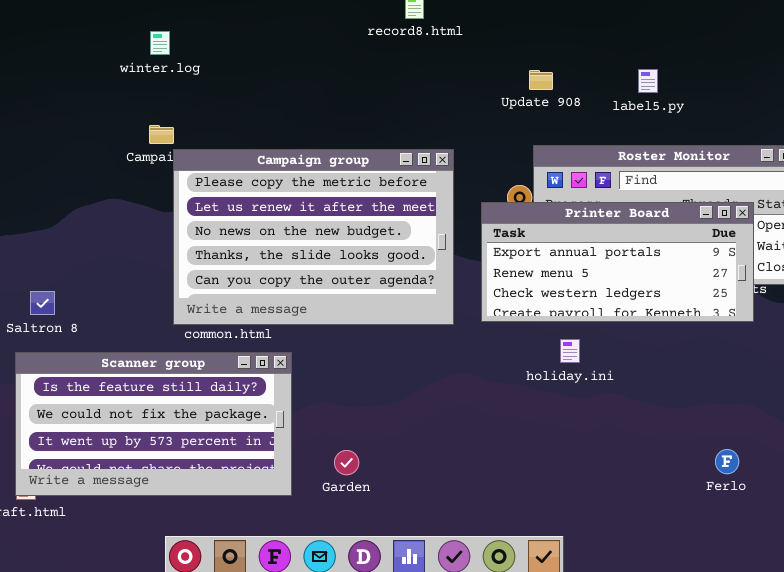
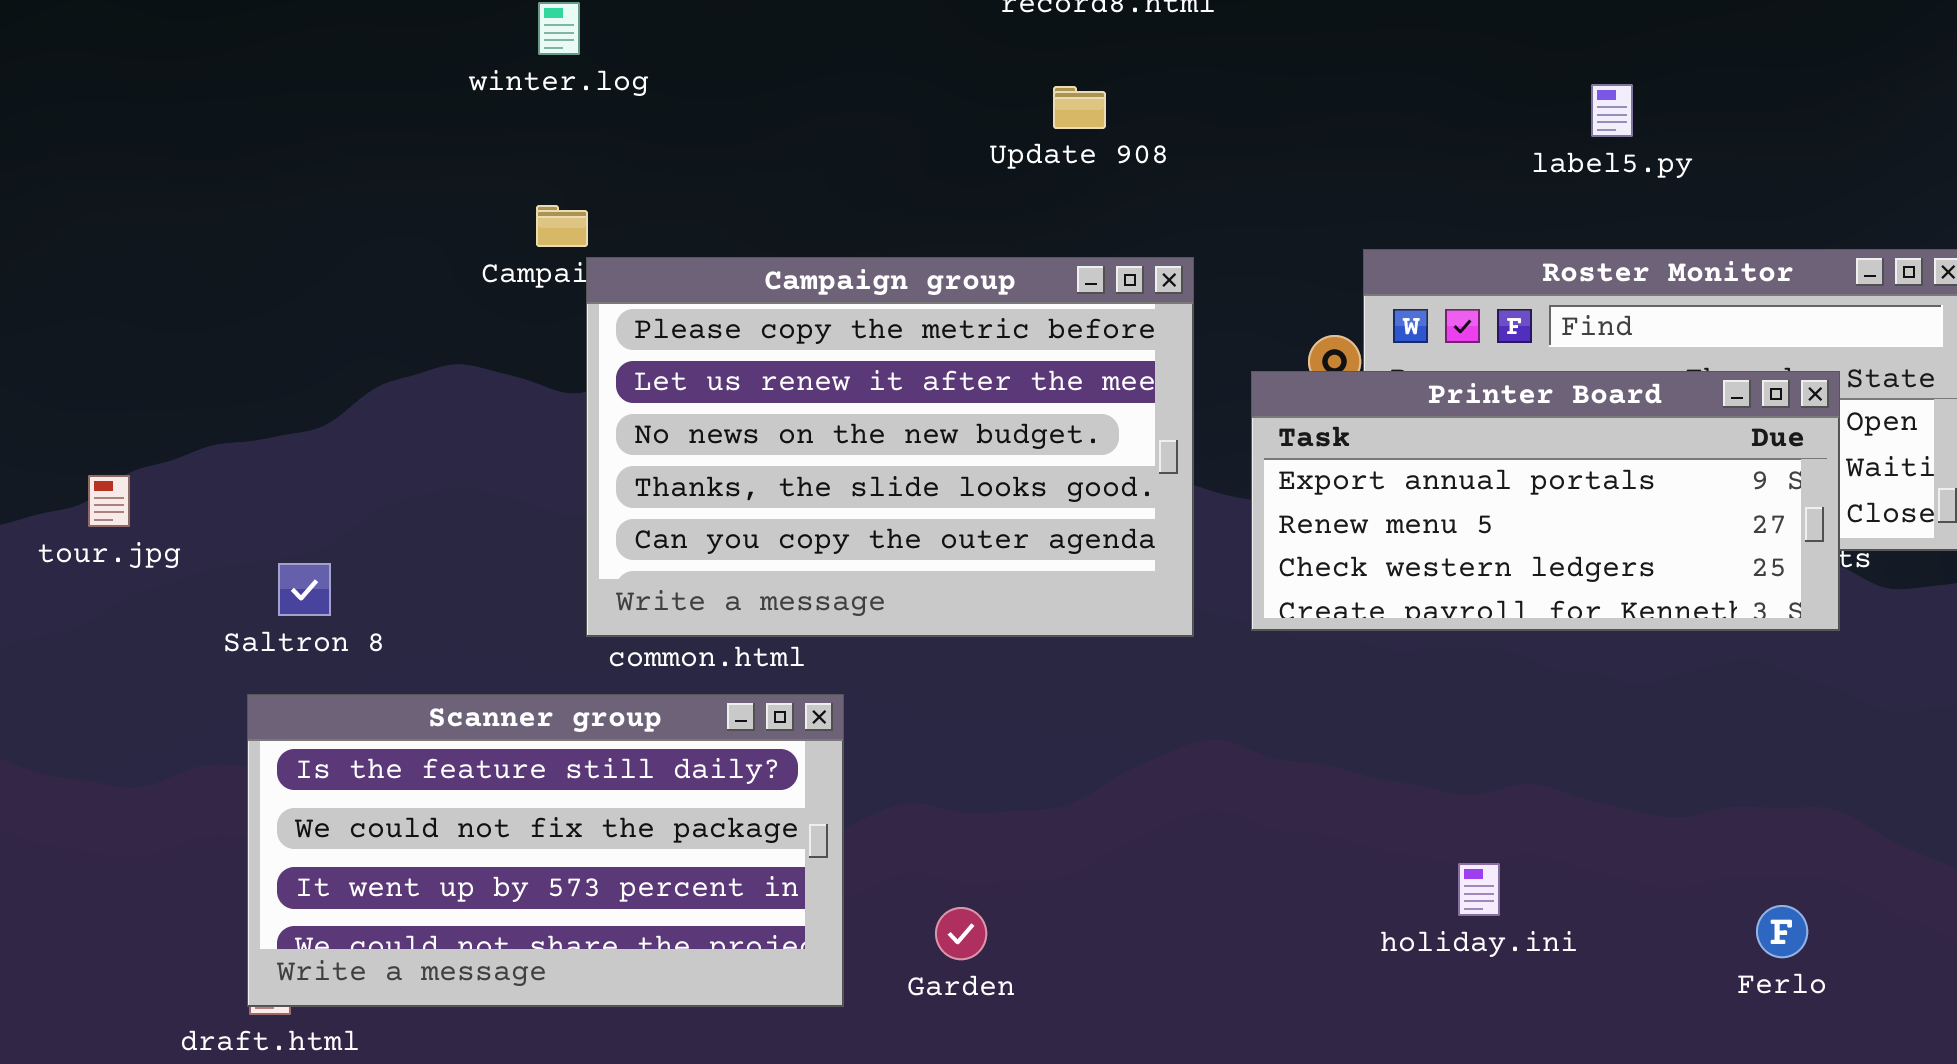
Update 908: [529,70,553,90] -> [1053,86,1106,129], moved
holiday.ini: [560,339,580,363] -> [1458,863,1500,916], moved

